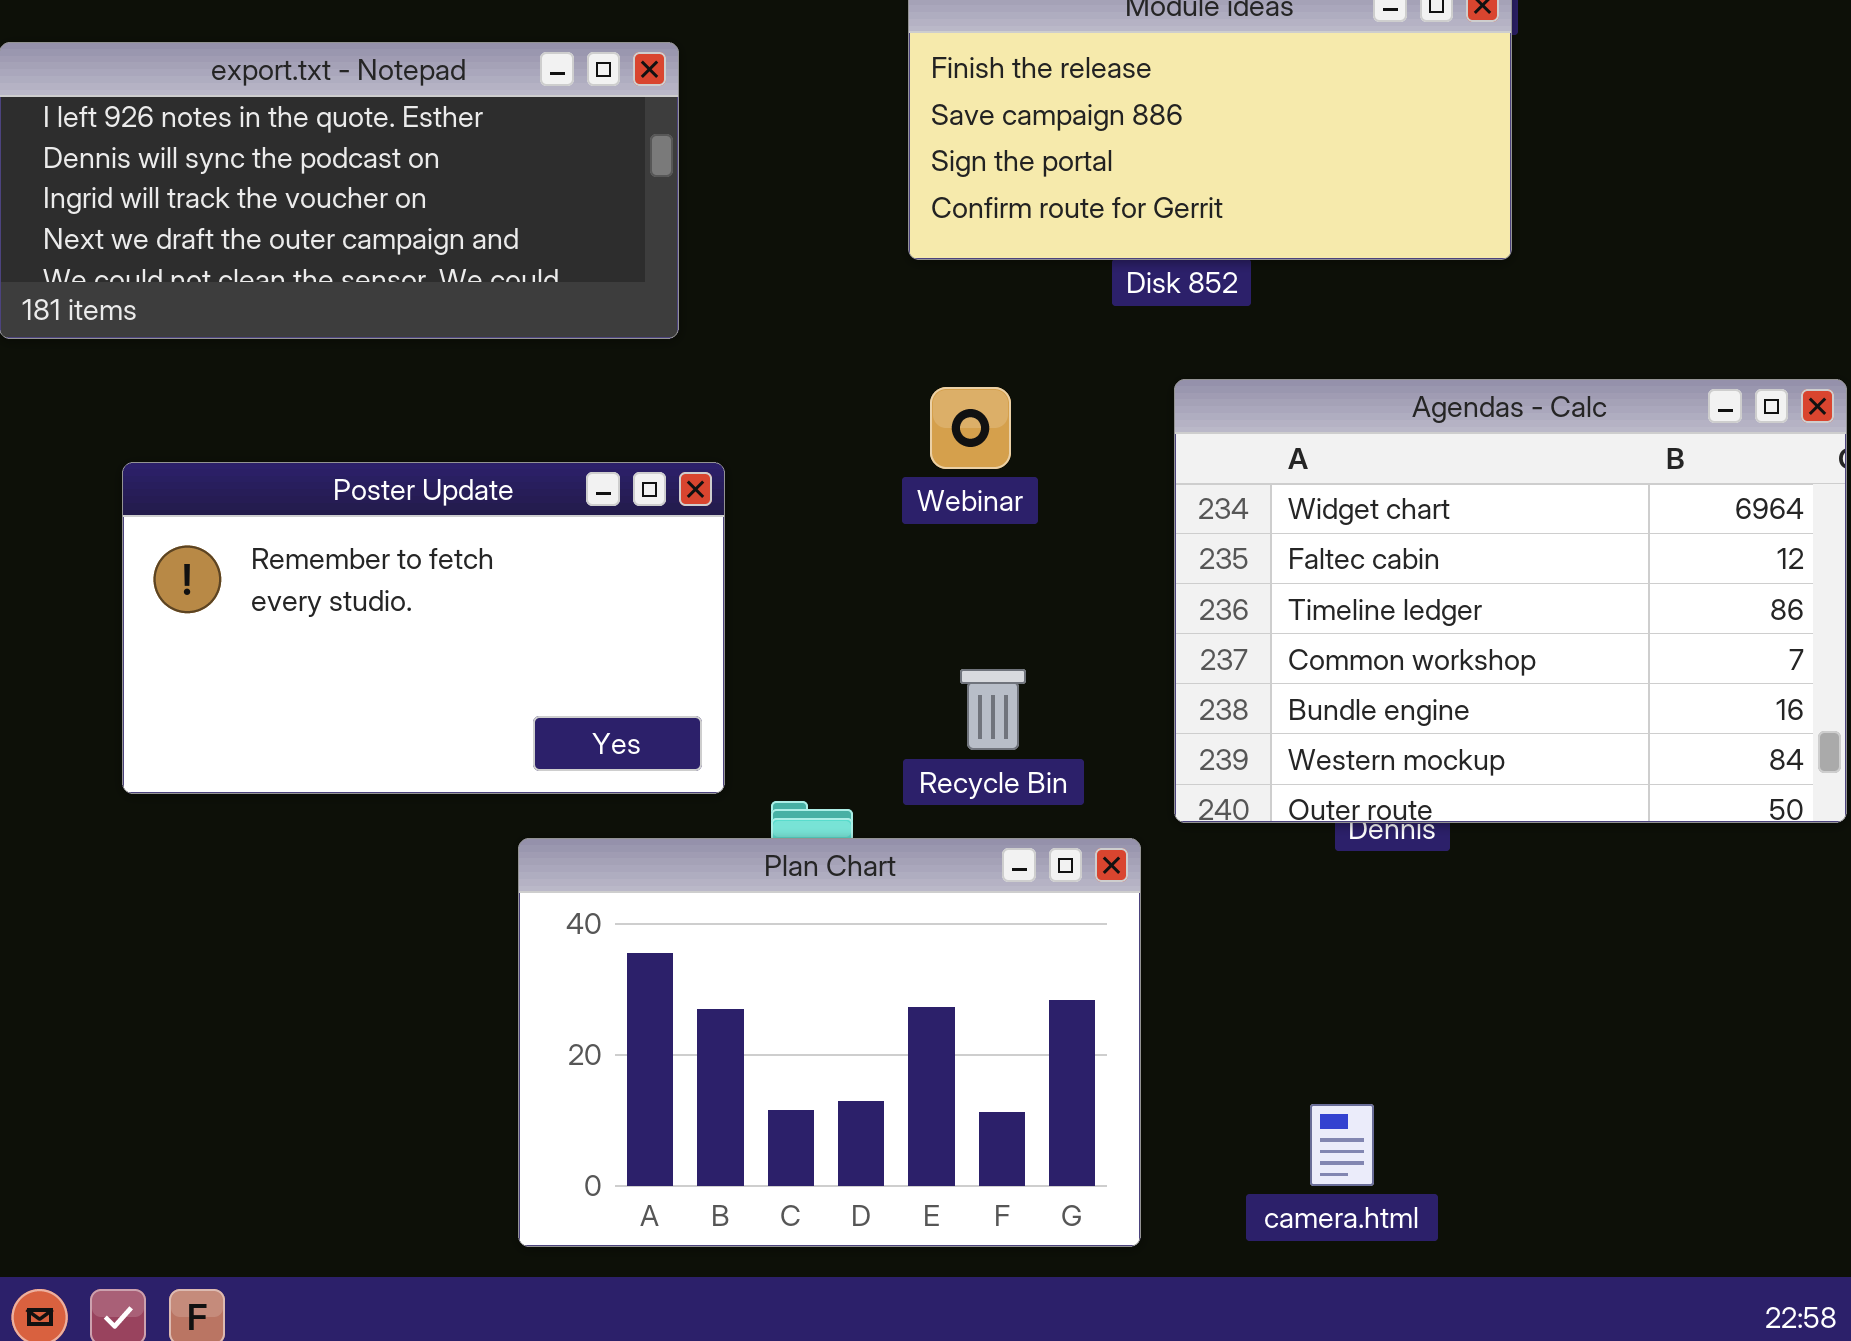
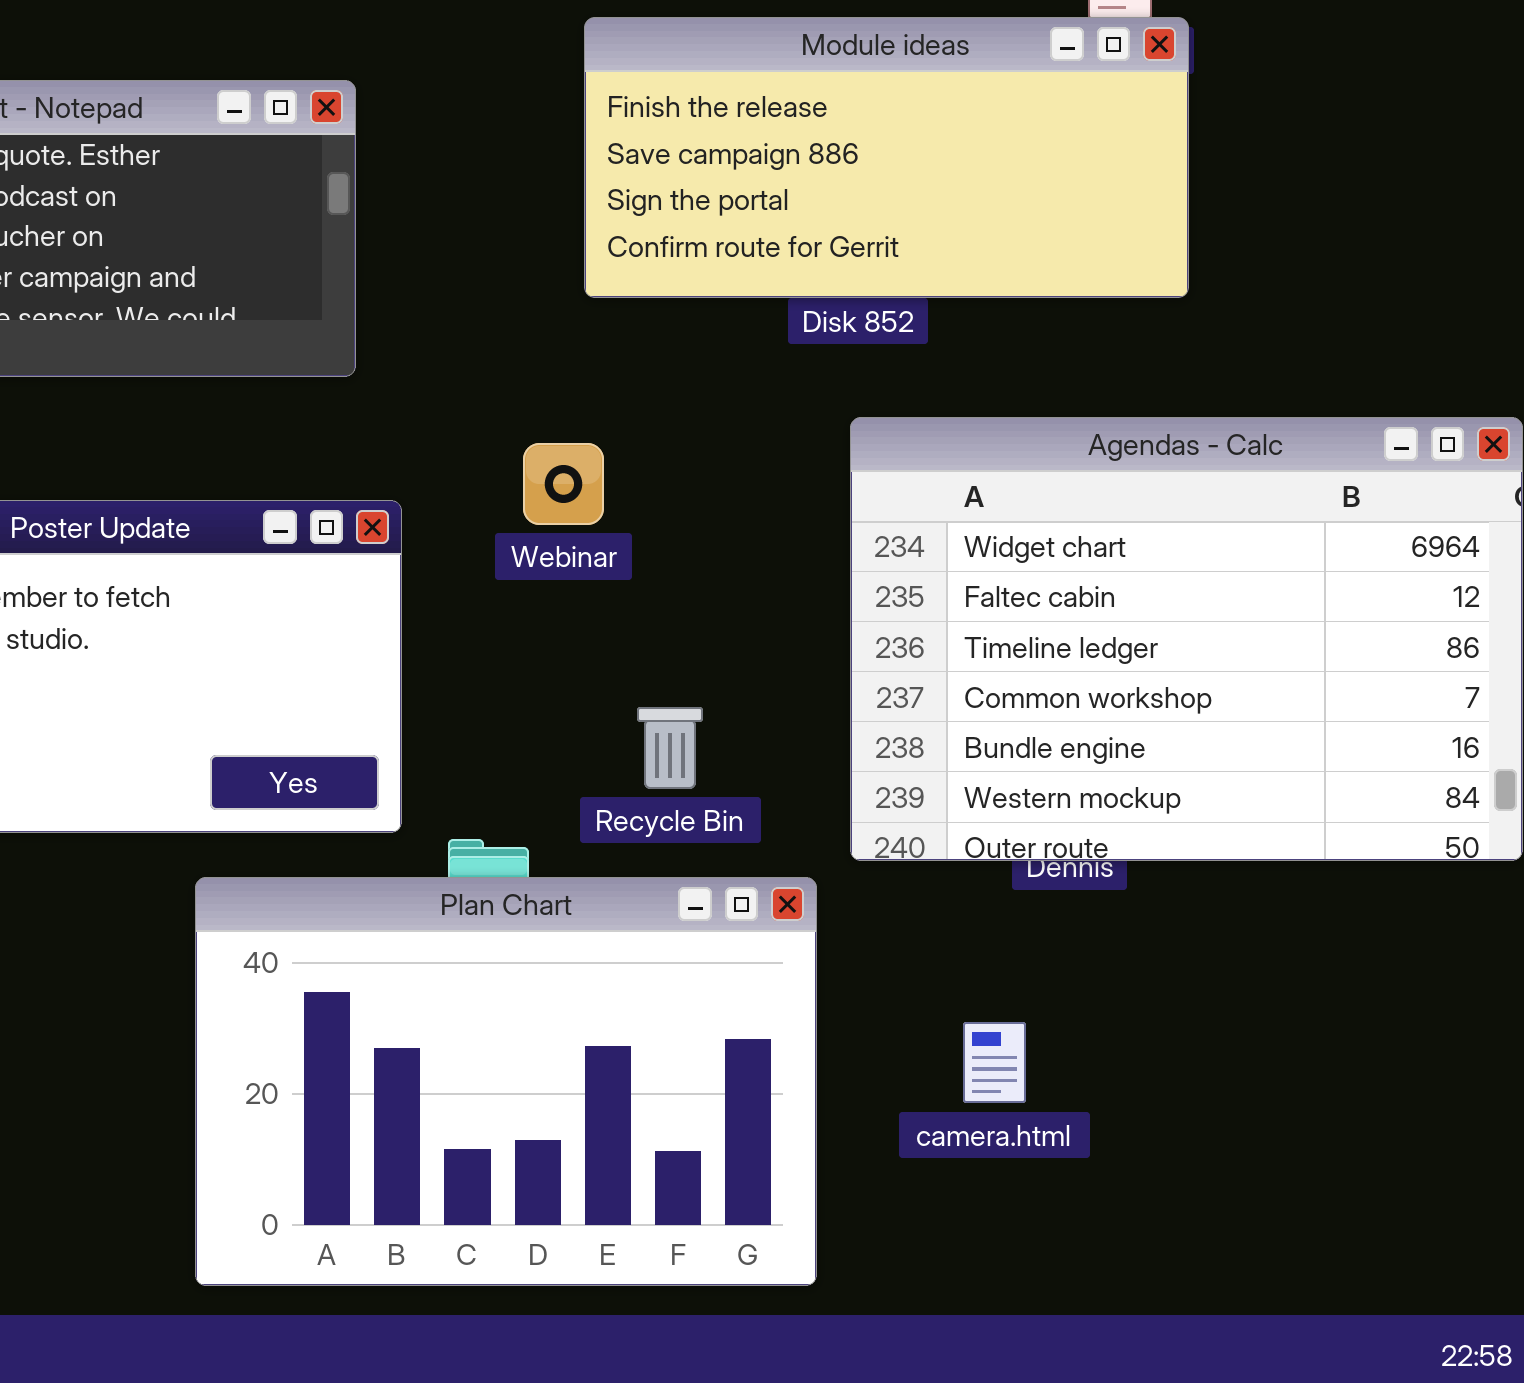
Webinar: [930,387,1011,469] -> [523,443,604,525], moved
camera.html: [1310,1104,1374,1186] -> [963,1022,1026,1103], moved

